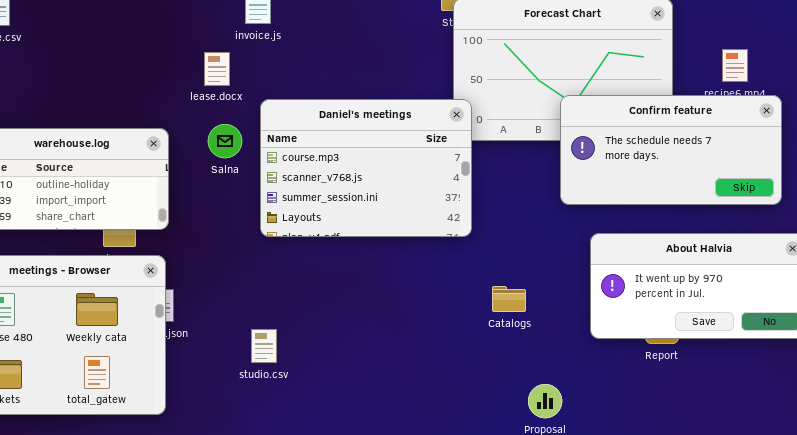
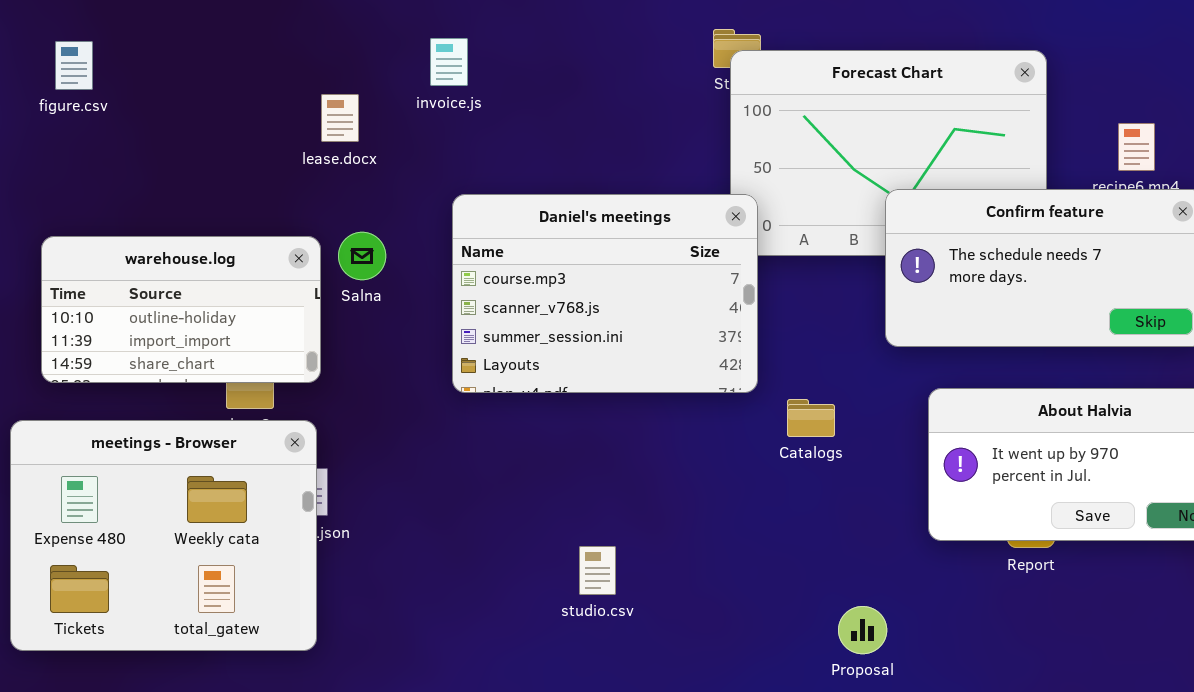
lease.docx: [204,52,230,86] -> [321,94,359,142], moved
Salna: [208,124,242,158] -> [338,232,386,280], moved
Catalogs: [492,286,526,312] -> [787,399,835,437], moved
studio.csv: [251,329,277,363] -> [579,546,616,595], moved

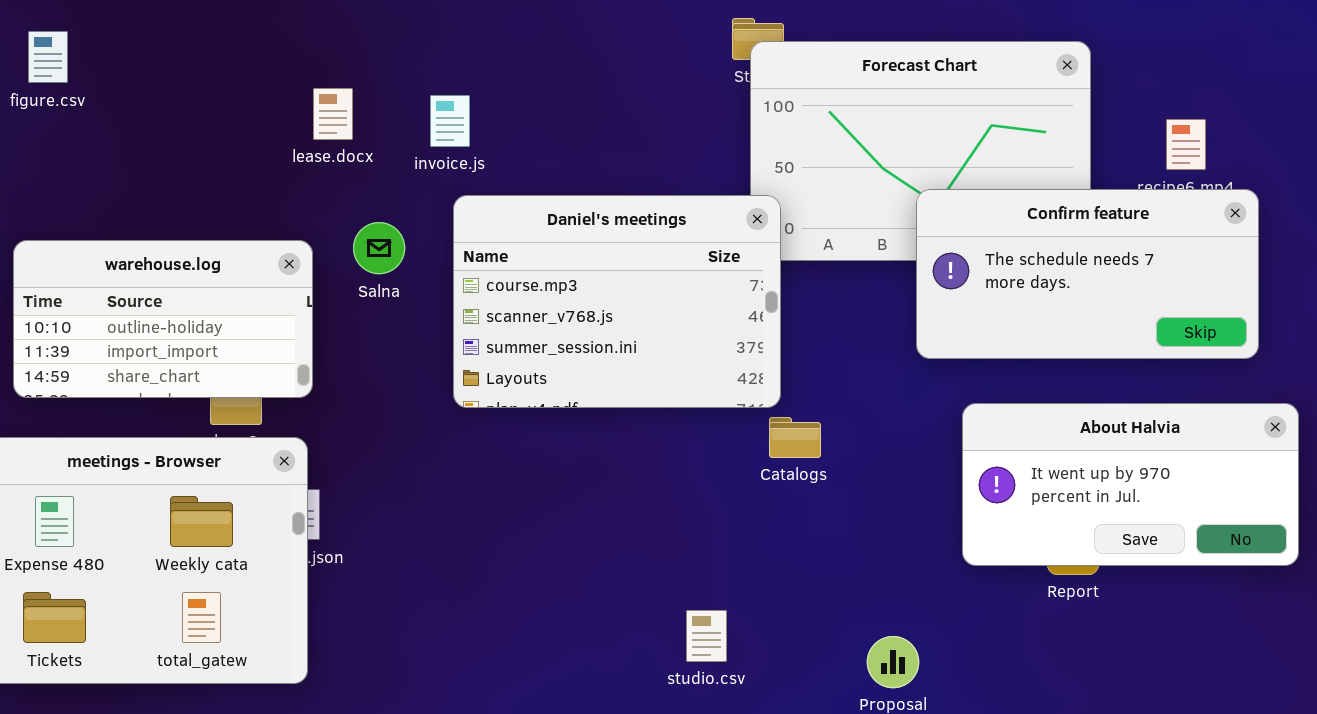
invoice.js: [430,38,468,86] -> [430,95,470,147], moved
Salna: [338,232,386,280] -> [353,222,405,274], moved
Catalogs: [787,399,835,437] -> [769,417,821,458], moved
studio.csv: [579,546,616,595] -> [686,610,727,662], moved

